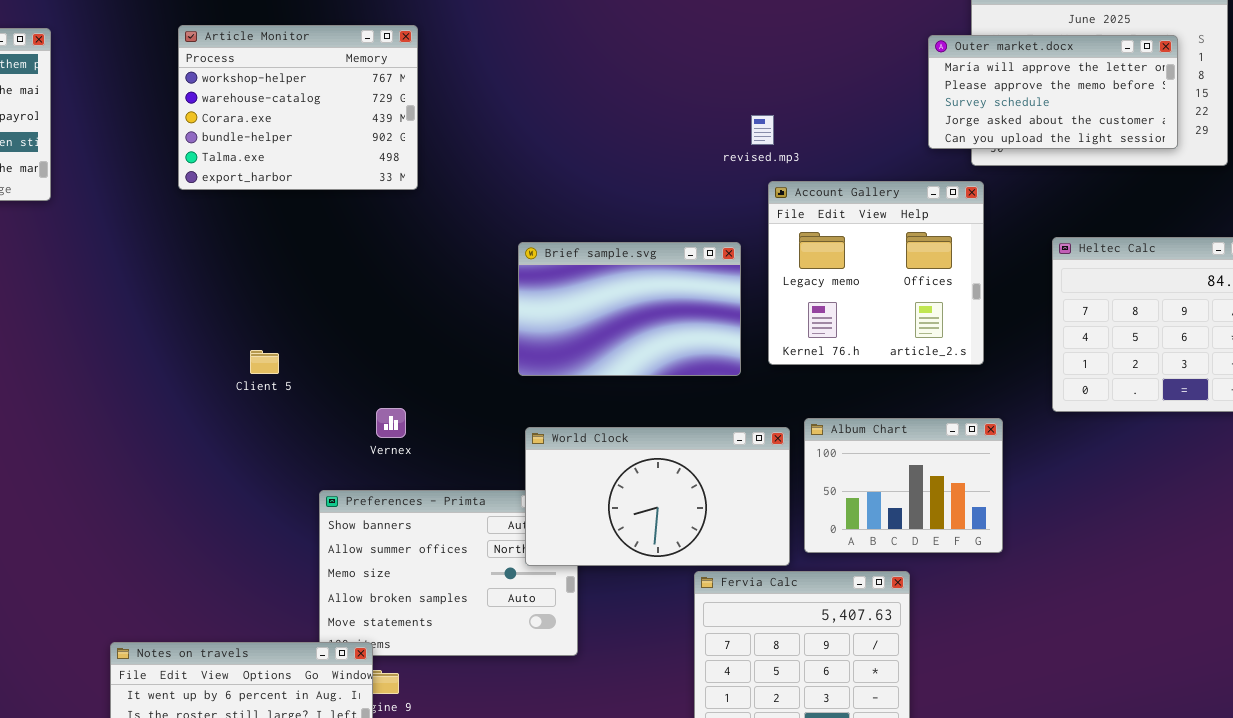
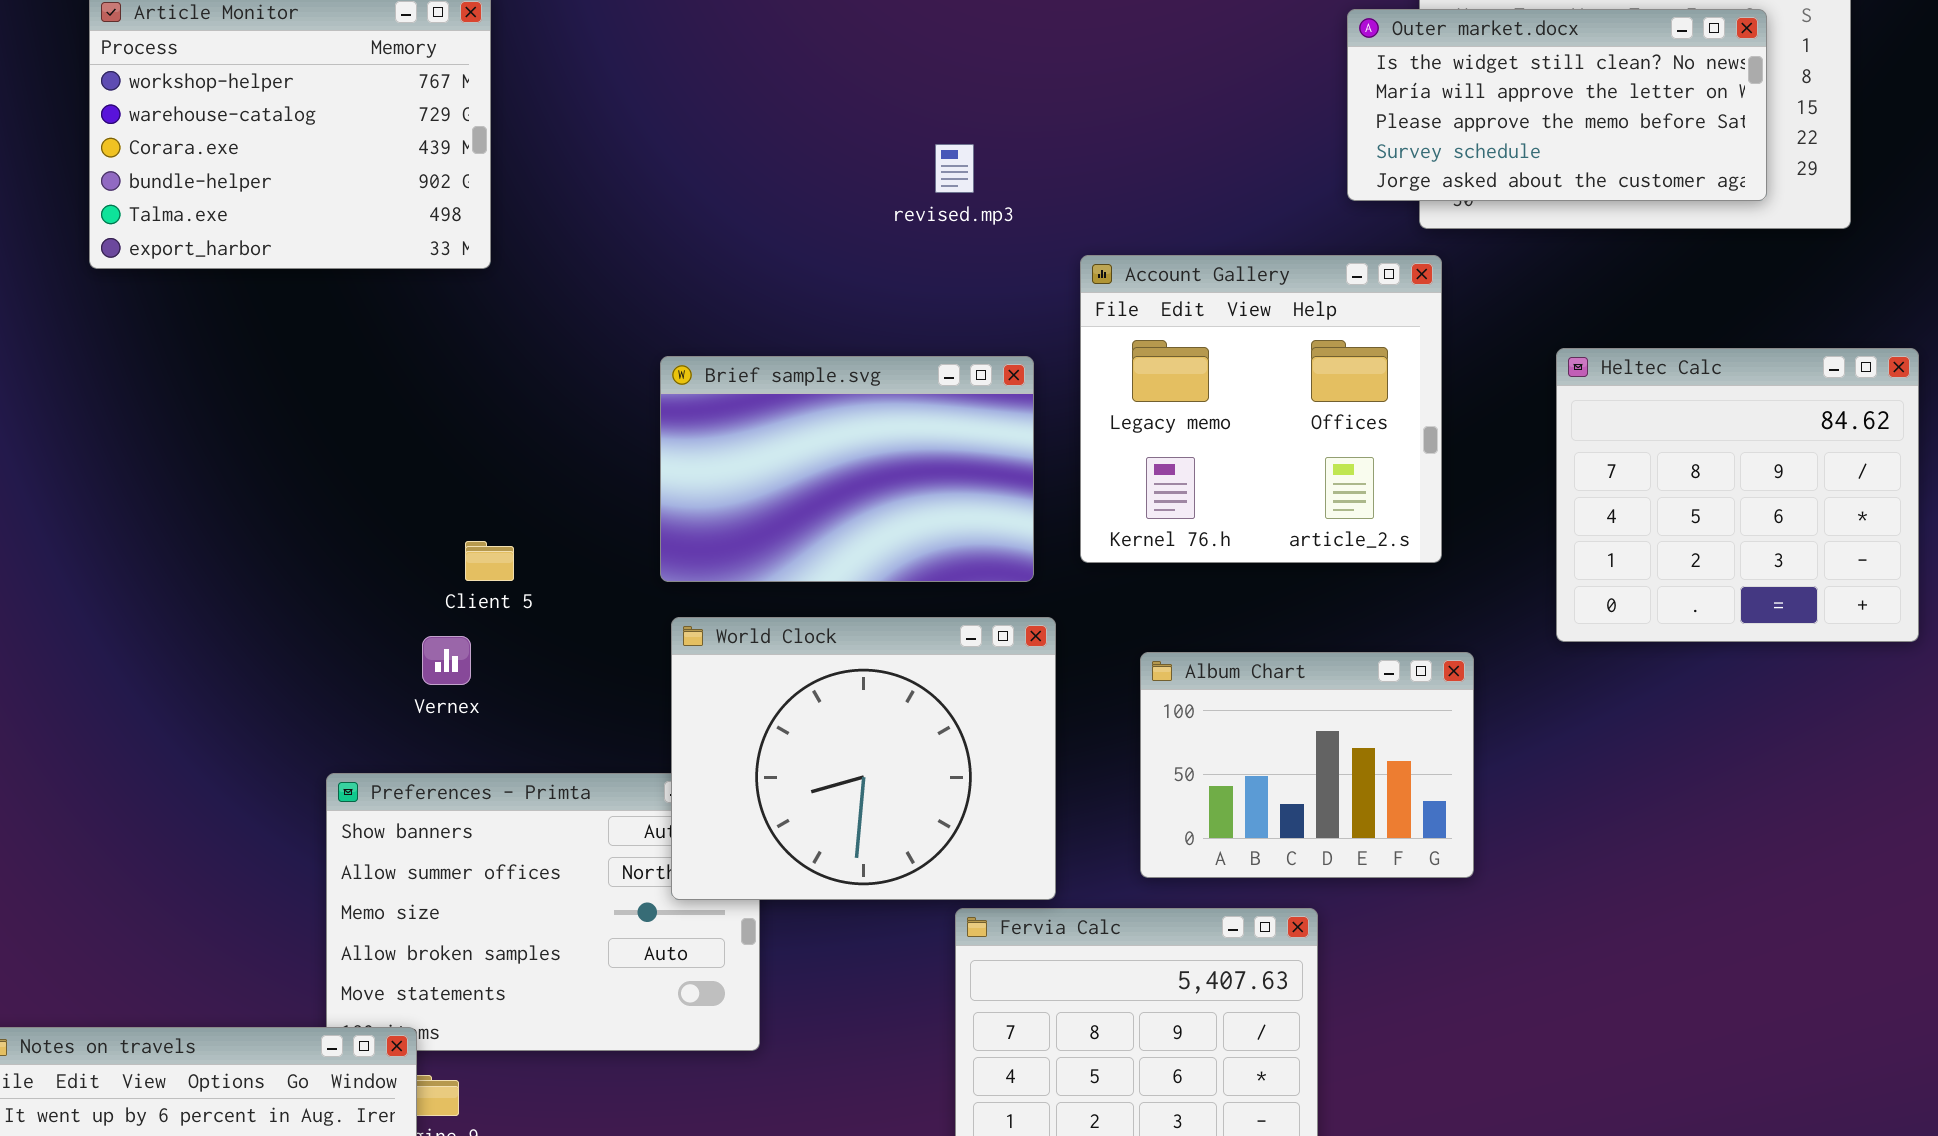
Outer market.docx: [928,35,1178,149] -> [1347,9,1767,201], scrolled up 1 row
revised.mp3: [751,115,774,145] -> [935,144,974,193], moved
Client 5: [250,350,279,374] -> [465,541,514,581], moved
World Clock: [525,427,790,566] -> [671,617,1056,900], resized

